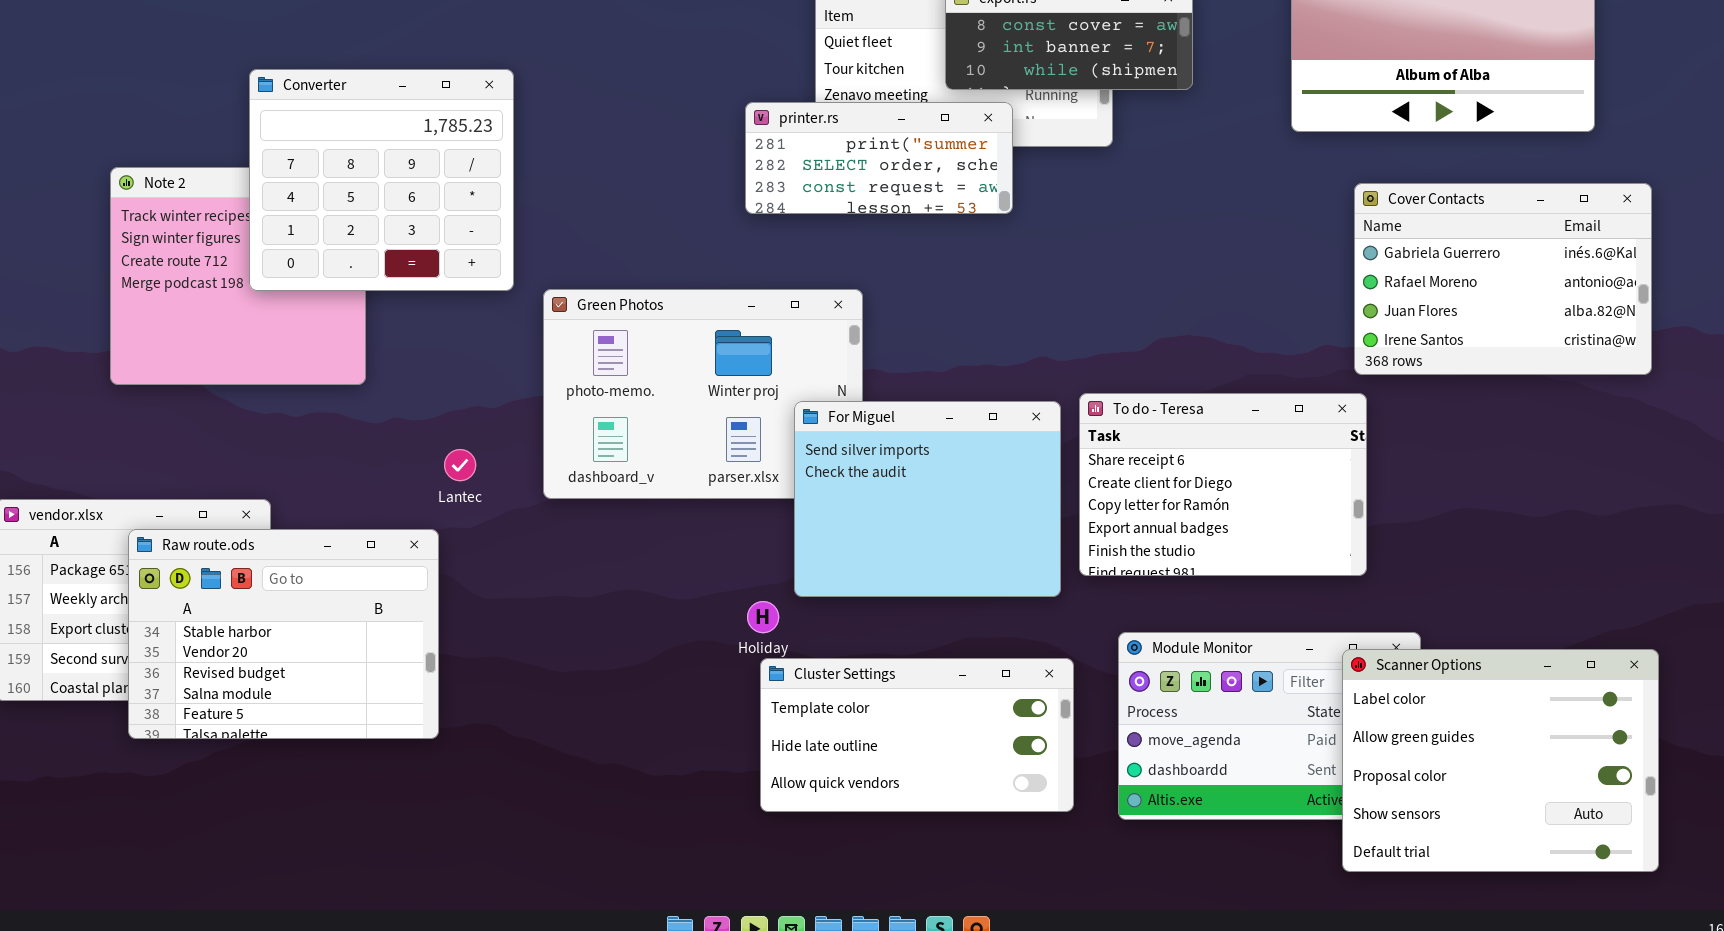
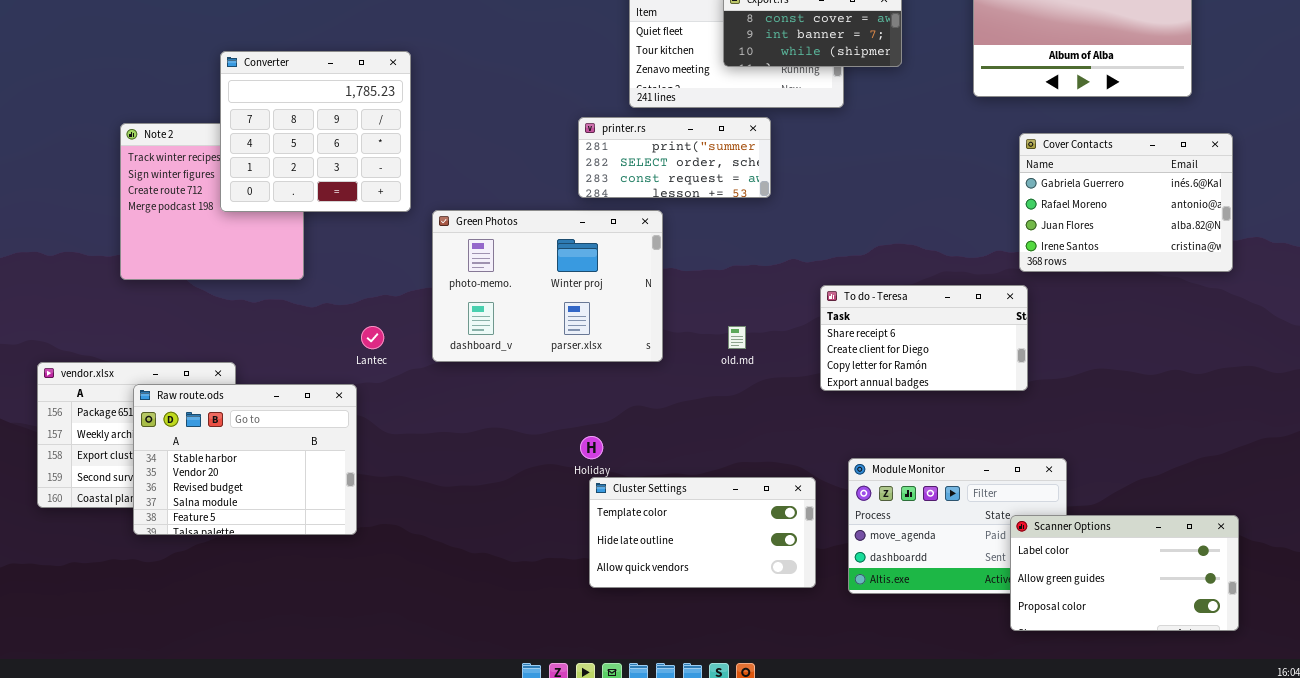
printer.rs: [745,102,1013,214] -> [578,117,771,198], moved
To do - Teresa: [1079,393,1367,576] -> [820,285,1028,391], resized
For Miguel: [794,401,1061,597] -> none, closed
Scanner Options: [1342,649,1659,872] -> [1010,515,1239,631], resized

